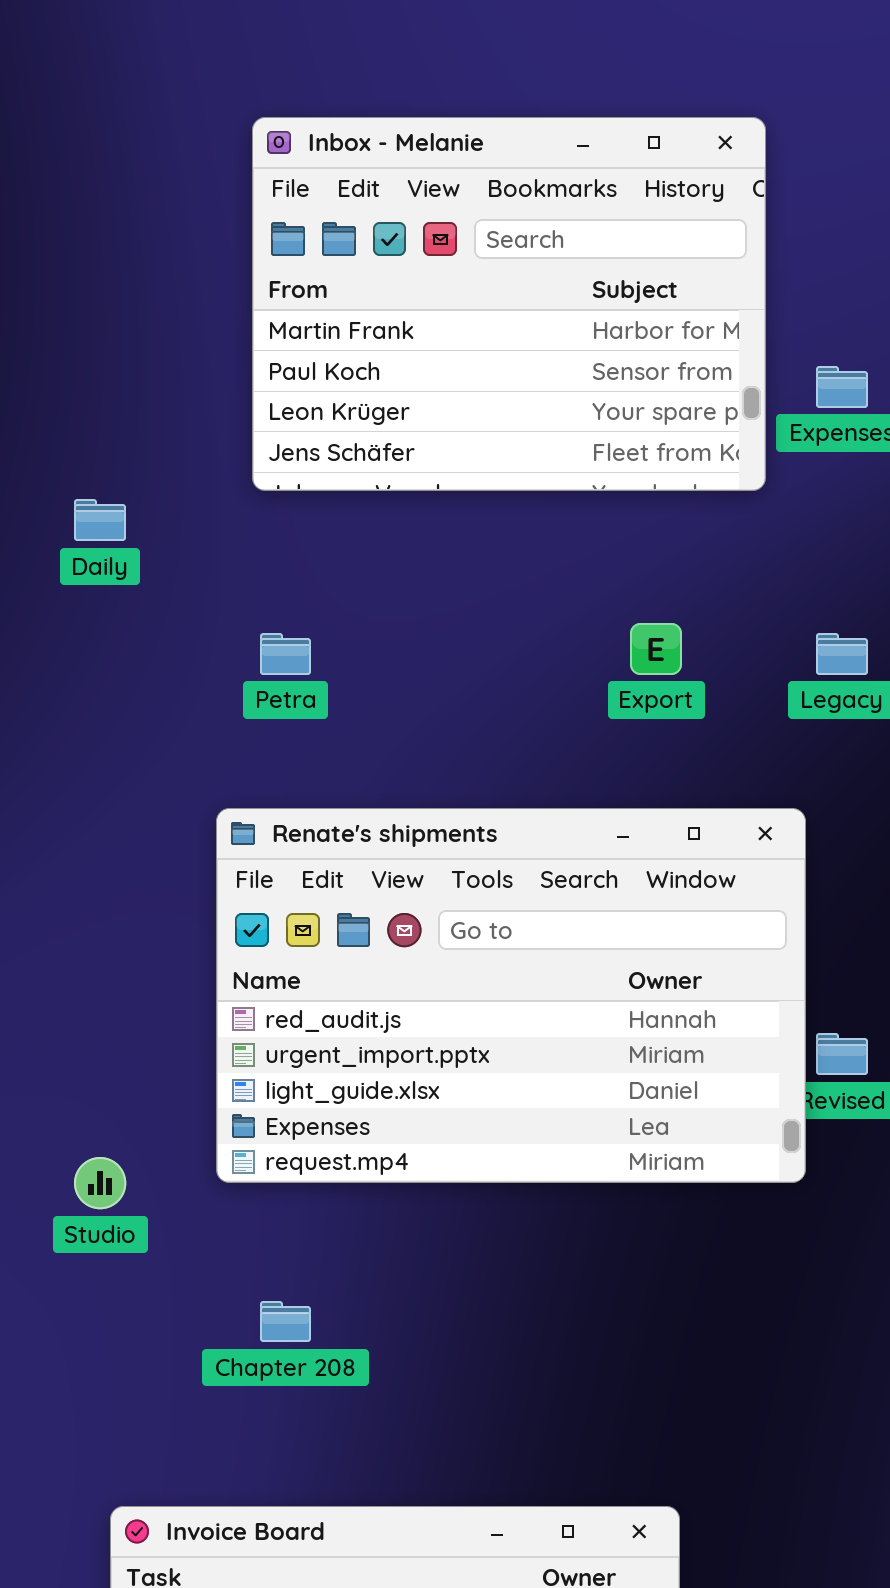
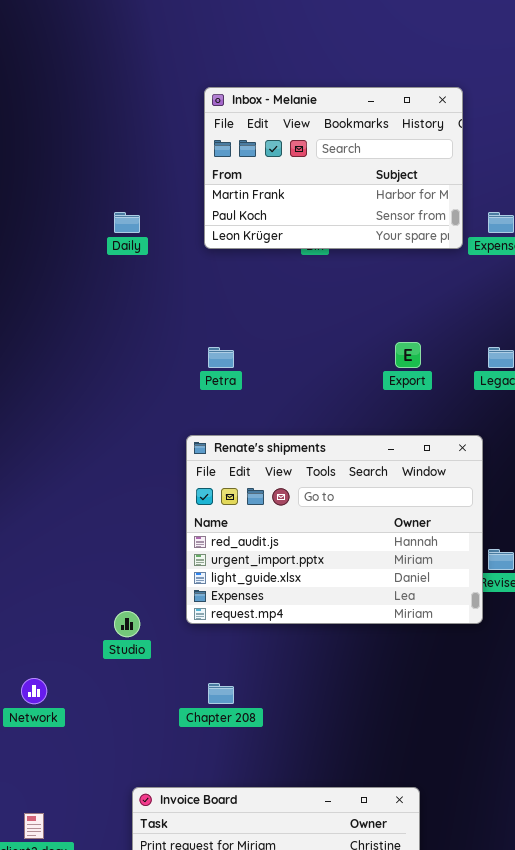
Inbox - Melanie: [252,117,766,491] -> [204,87,463,249], resized
Daily: [74,499,126,541] -> [114,212,140,233], moved

